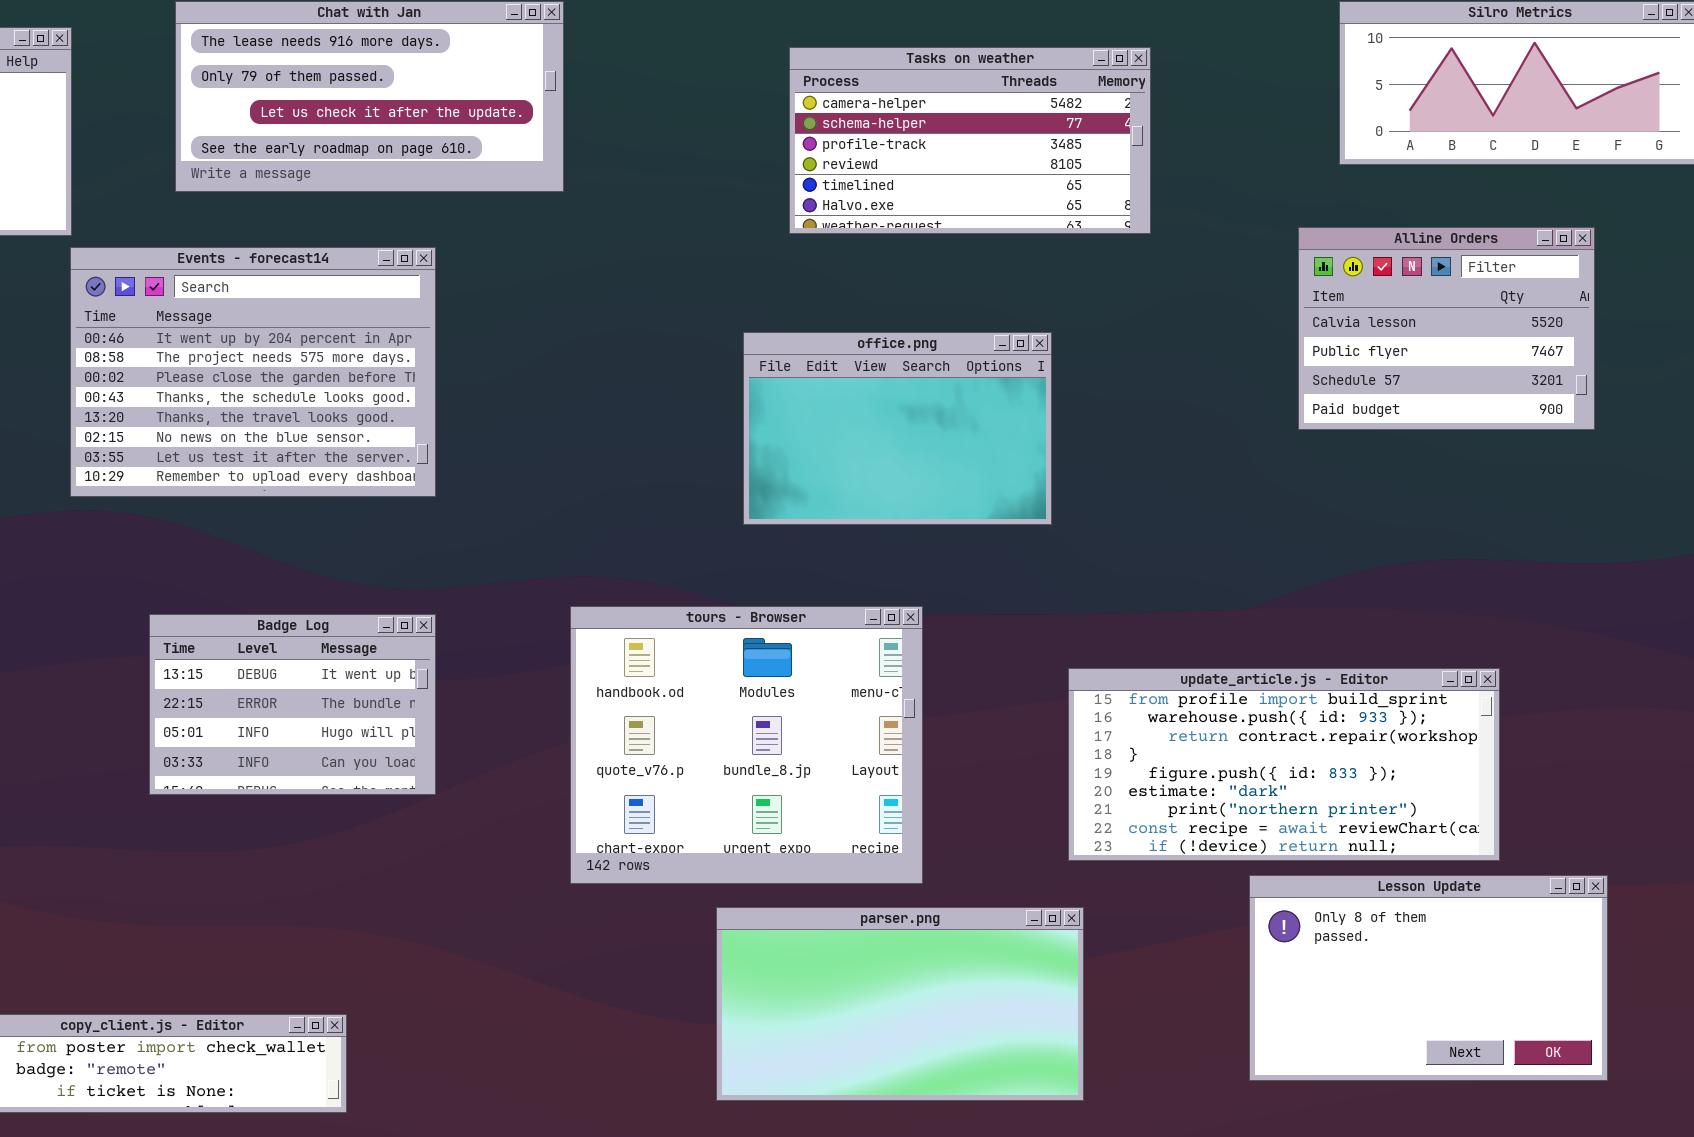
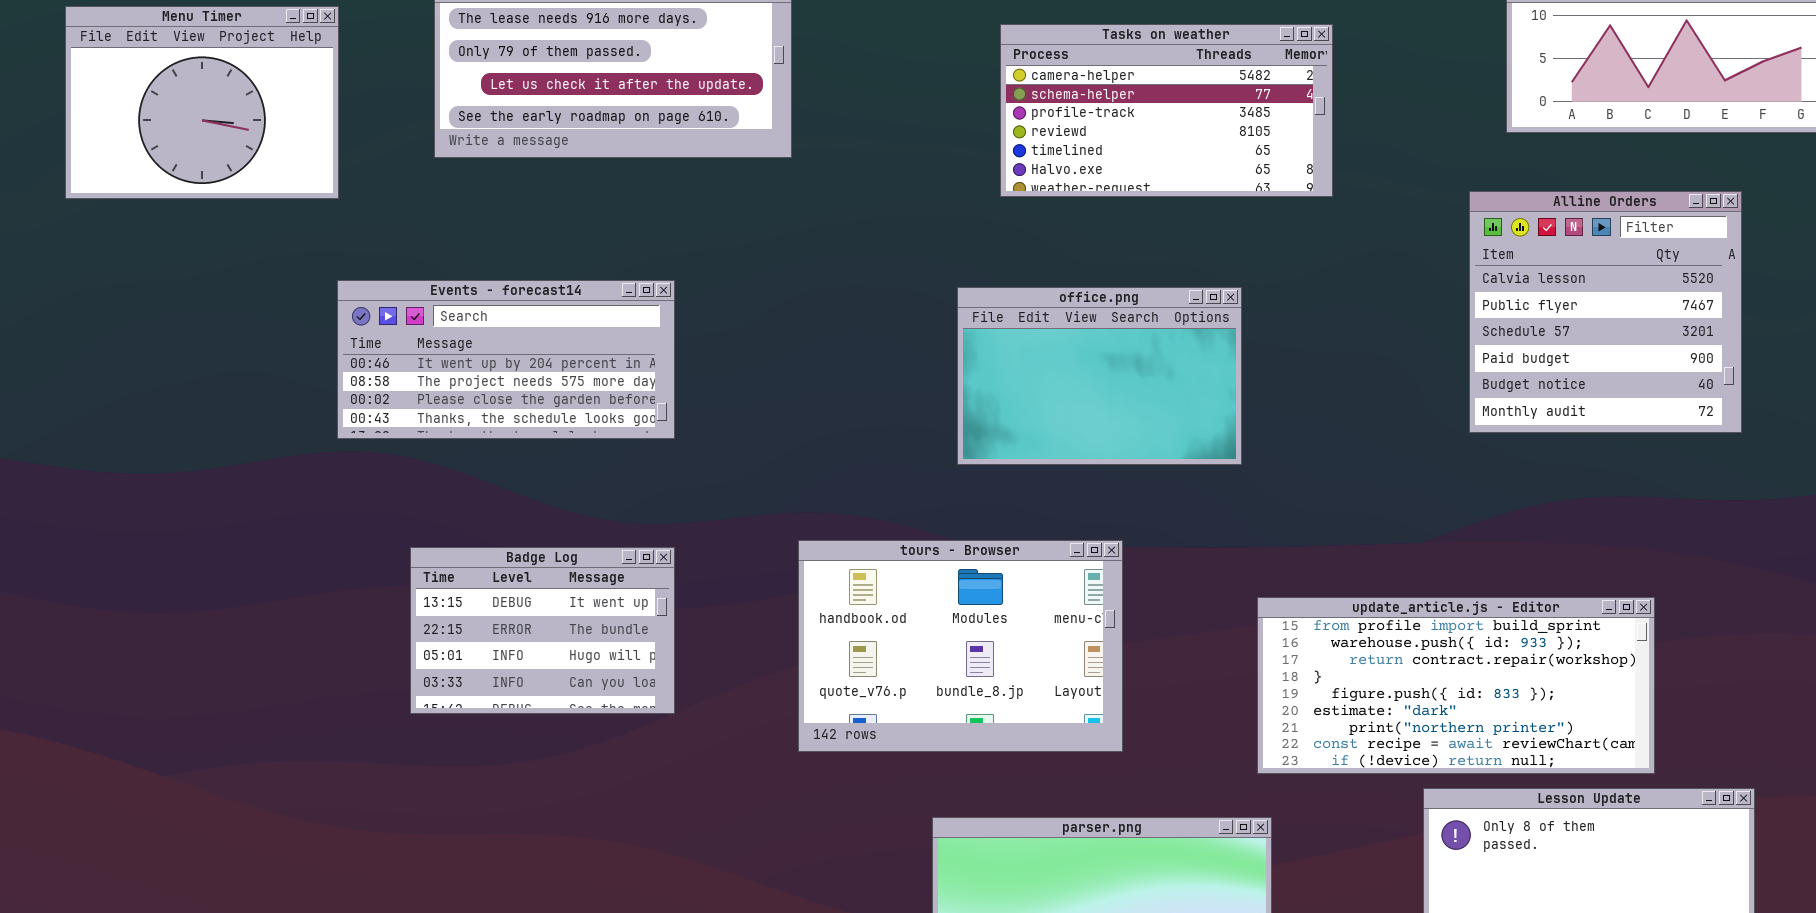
Alline Orders: [1298,227,1595,430] -> [1469,191,1742,433], resized
Events - forecast14: [70,247,436,497] -> [337,280,675,439], resized
tours - Browser: [570,606,923,884] -> [798,540,1123,752], resized

